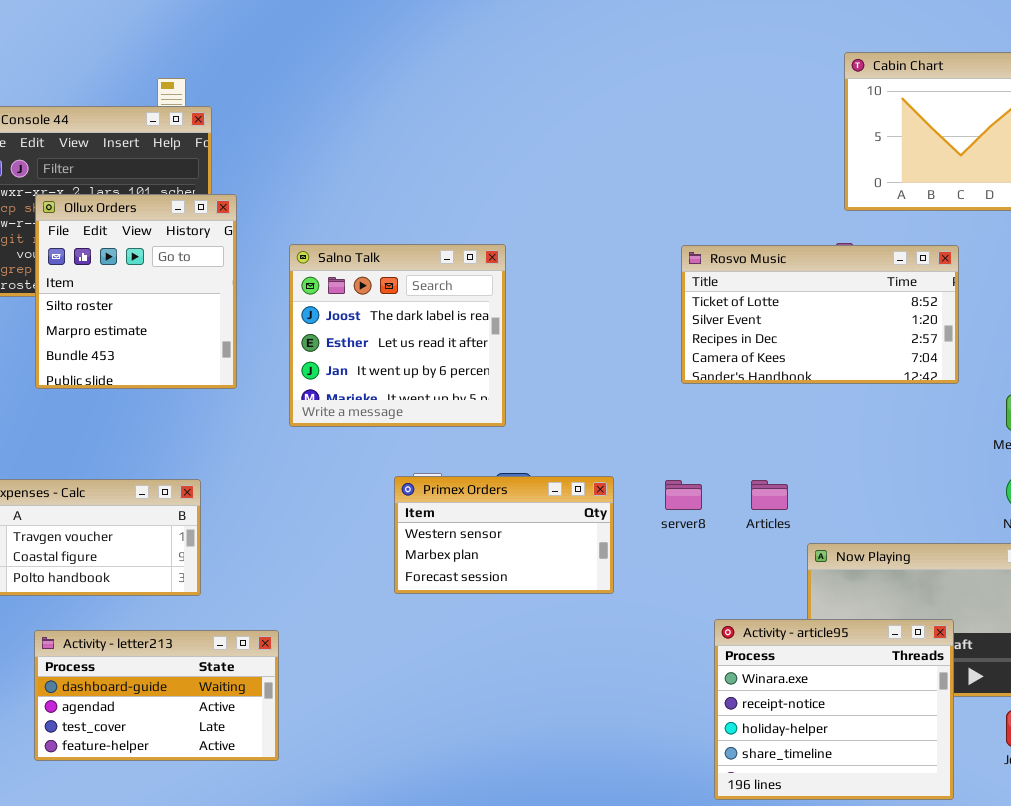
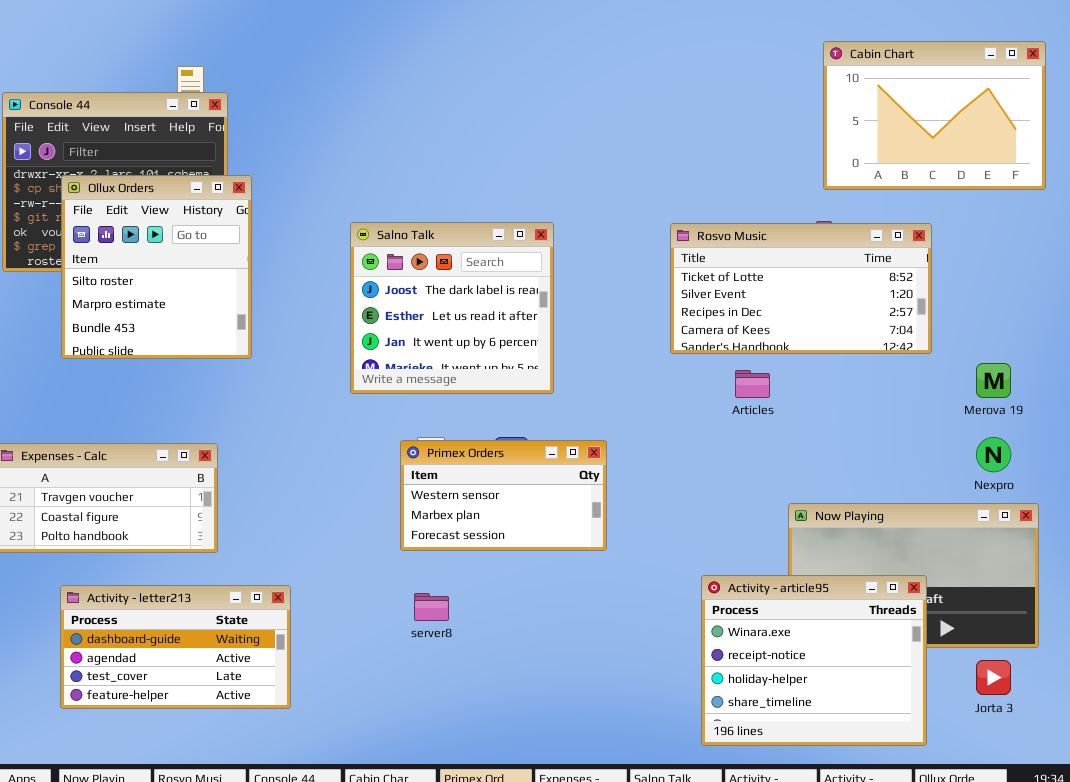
Salno Talk: [289,244,506,427] -> [350,222,554,394], moved
server8: [665,480,702,510] -> [414,593,449,621], moved
Articles: [751,480,788,510] -> [735,370,770,398], moved

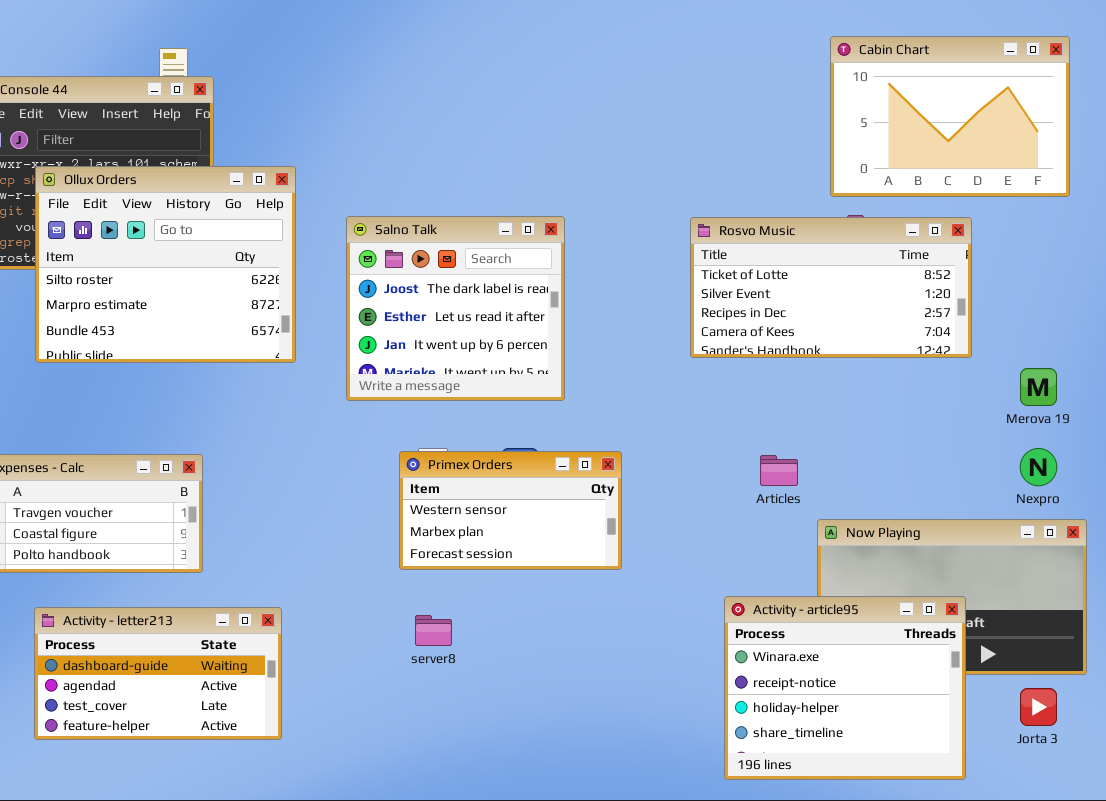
Cabin Chart: [823,41,1046,190] -> [830,36,1070,197], moved
Ollux Orders: [61,175,252,359] -> [35,166,296,363], resized
Articles: [735,370,770,398] -> [760,455,798,486], moved

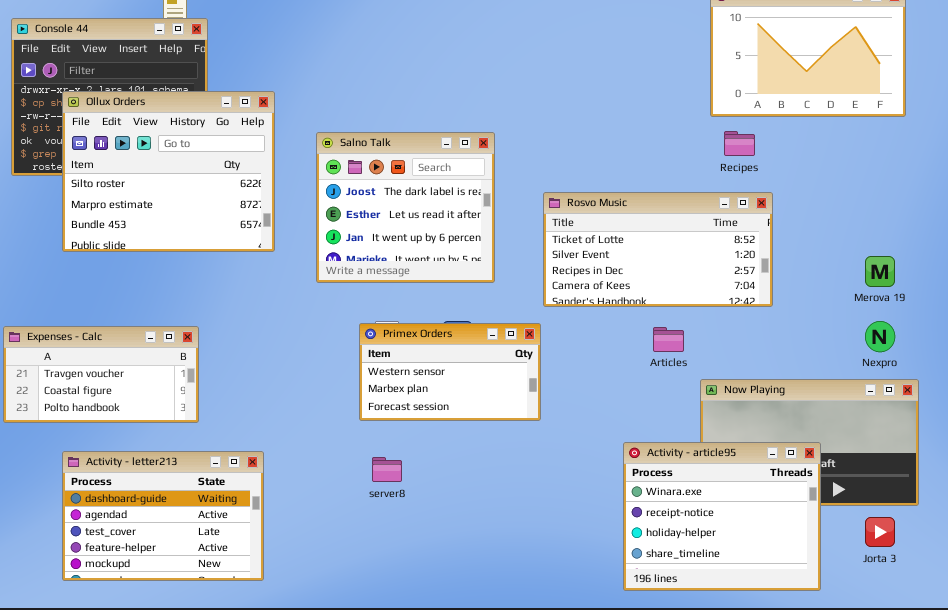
Rosvo Music: [690,217,972,358] -> [543,192,773,307], moved
Activity - letter213: [34,607,282,740] -> [62,451,264,581], resized

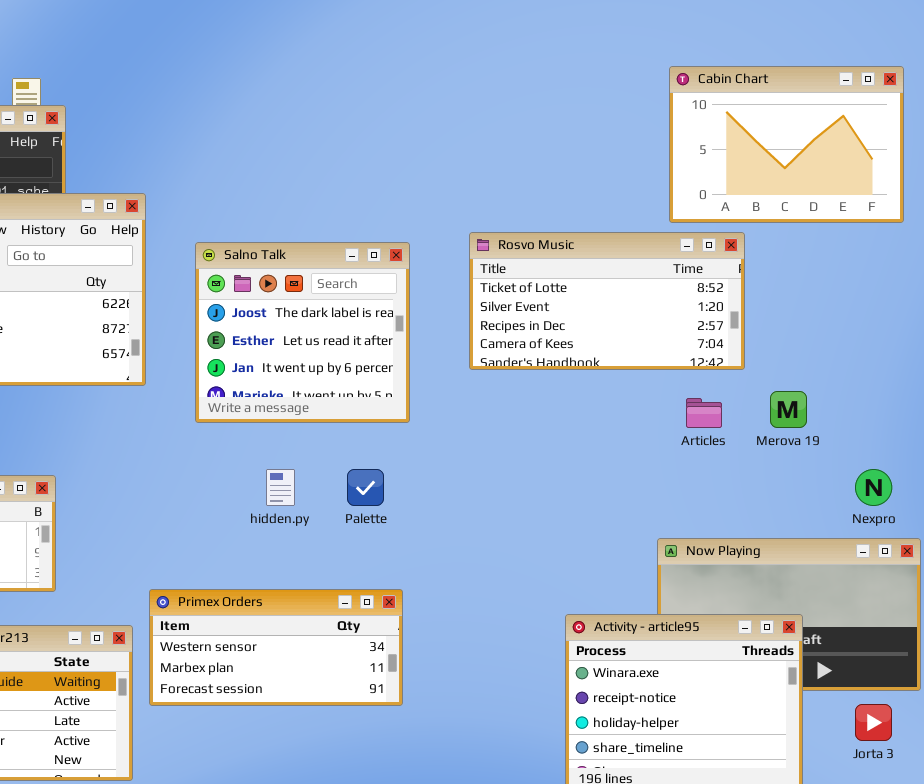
Rosvo Music: [543,192,773,307] -> [469,232,745,370], moved
Merova 19: [865,256,895,287] -> [770,391,807,428], moved
Primex Orders: [359,323,541,421] -> [149,589,403,706], moved, resized
Articles: [653,327,684,352] -> [686,398,722,428], moved

